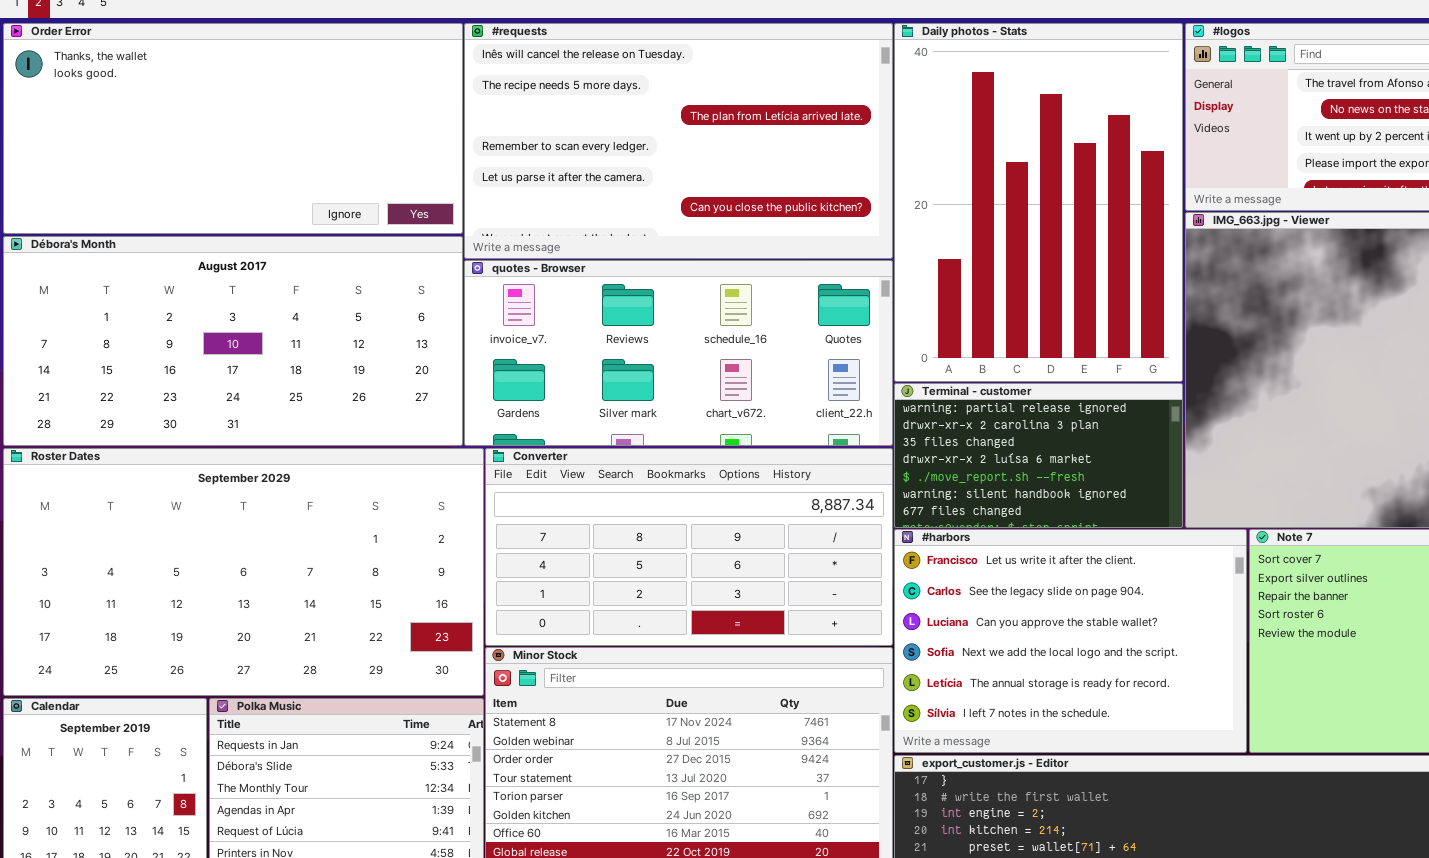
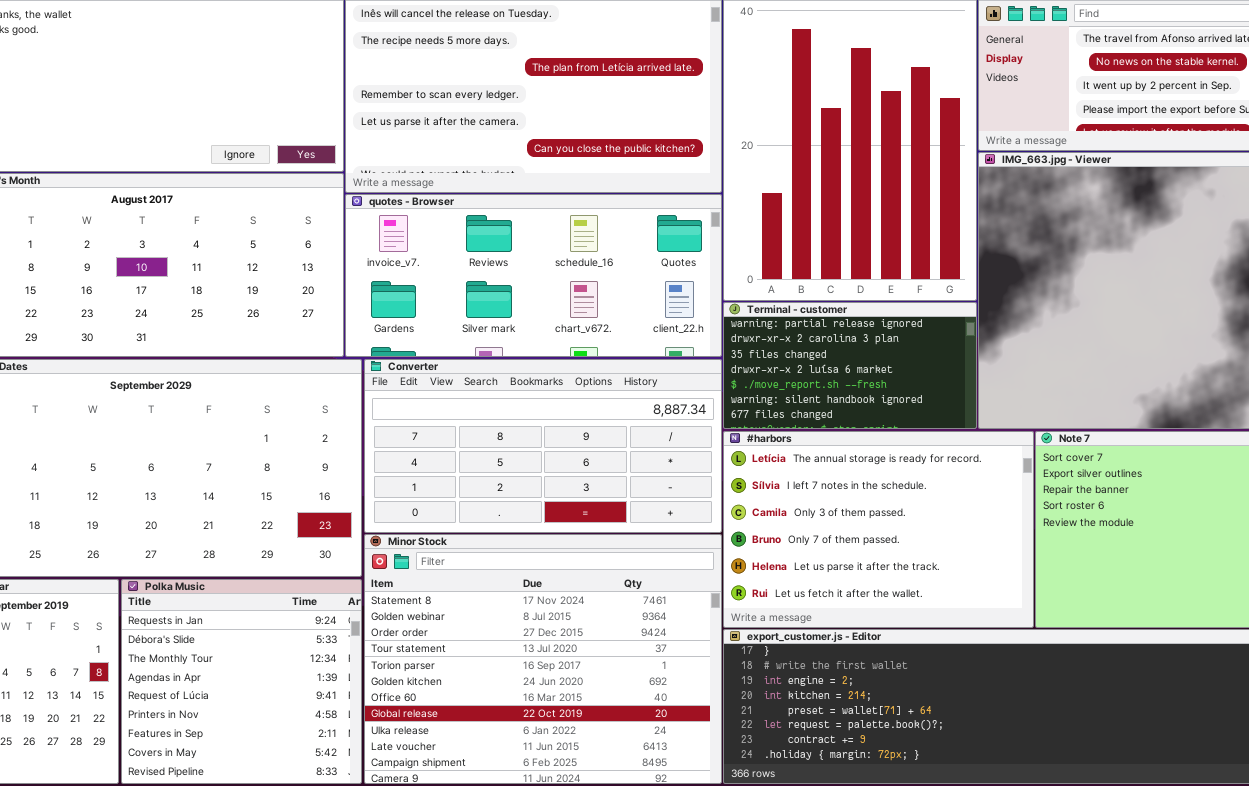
#harbors: [894,529,1247,753] -> [723,431,1034,628], scrolled down 4 rows

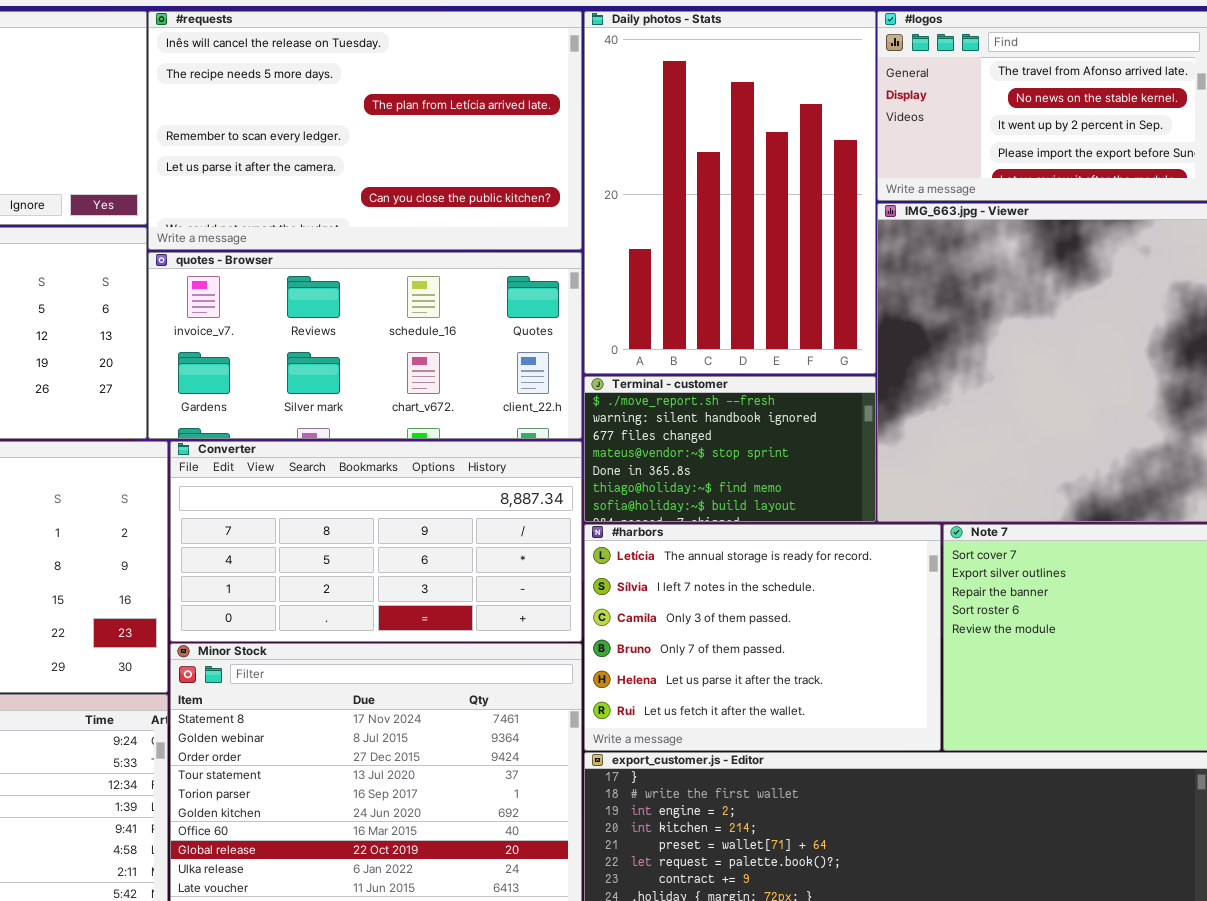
Terminal - customer: [723,302,977,429] -> [584,376,876,522], scrolled down 4 rows

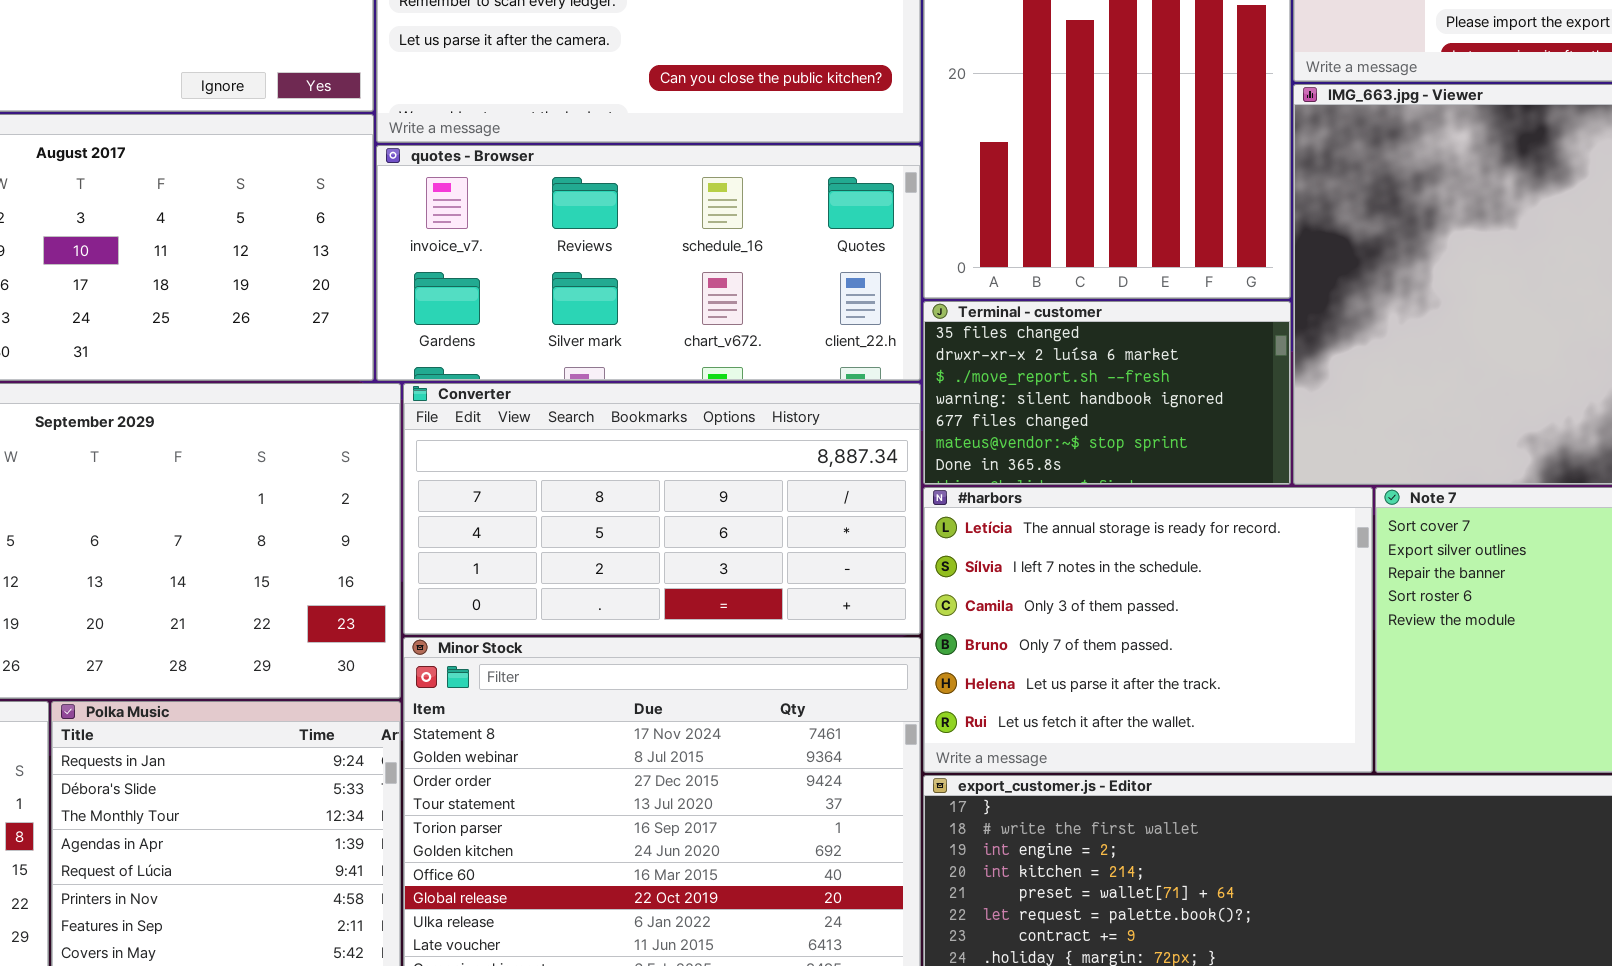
Terminal - customer: [584,376,876,522] -> [923,301,1291,485], scrolled up 2 rows

